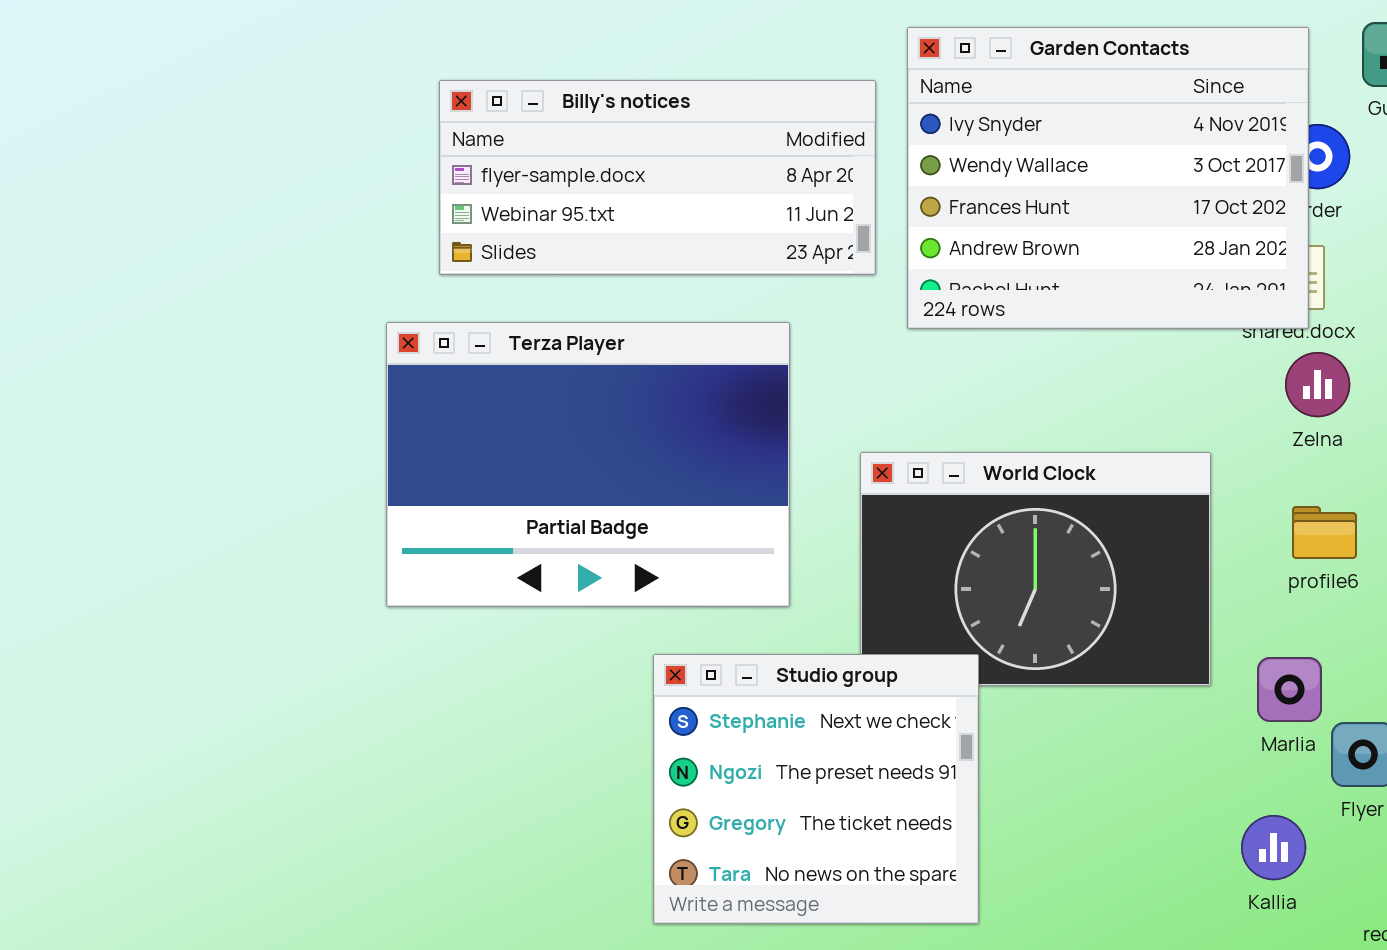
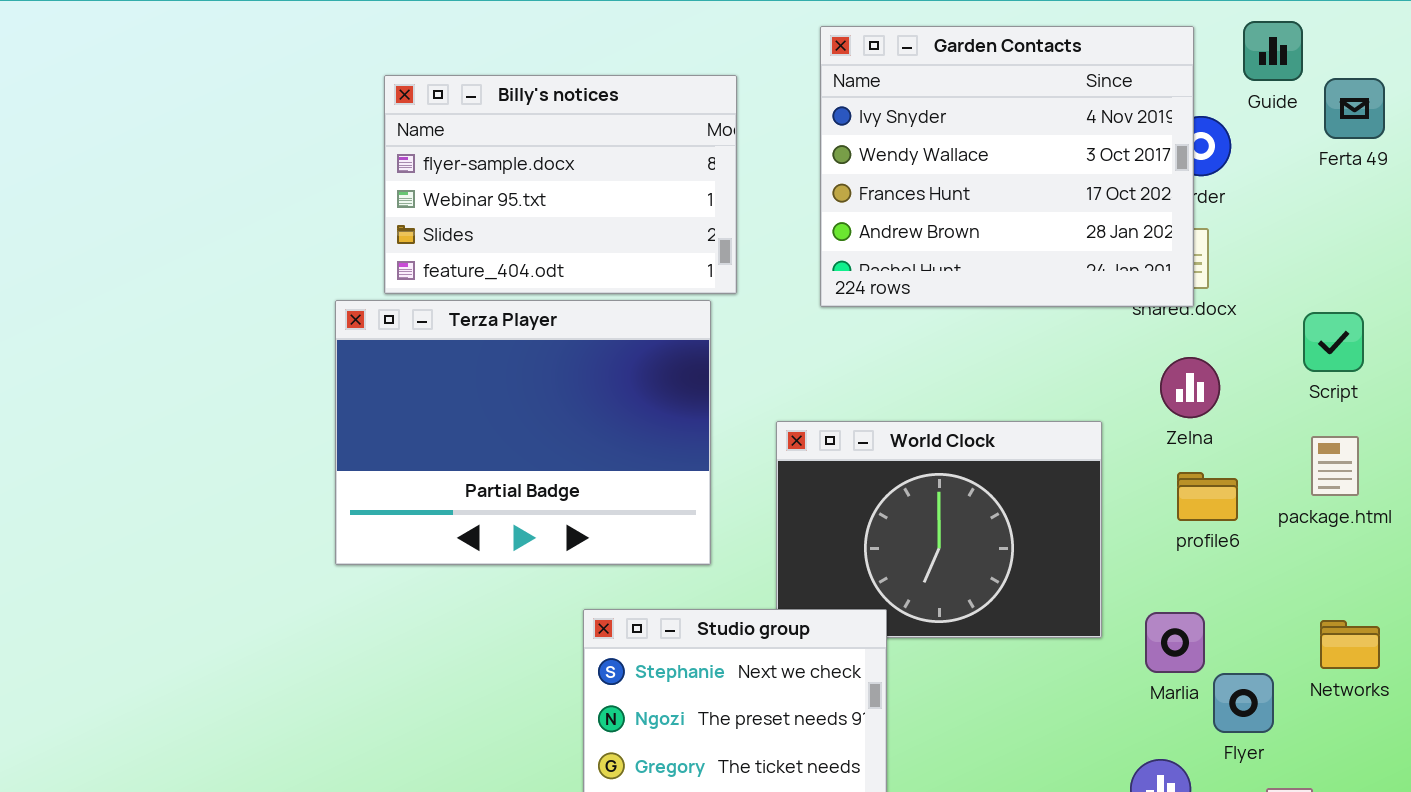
Billy's notices: [439,80,876,275] -> [384,75,737,294], resized
Zelna: [1285,352,1350,417] -> [1160,357,1220,418], moved

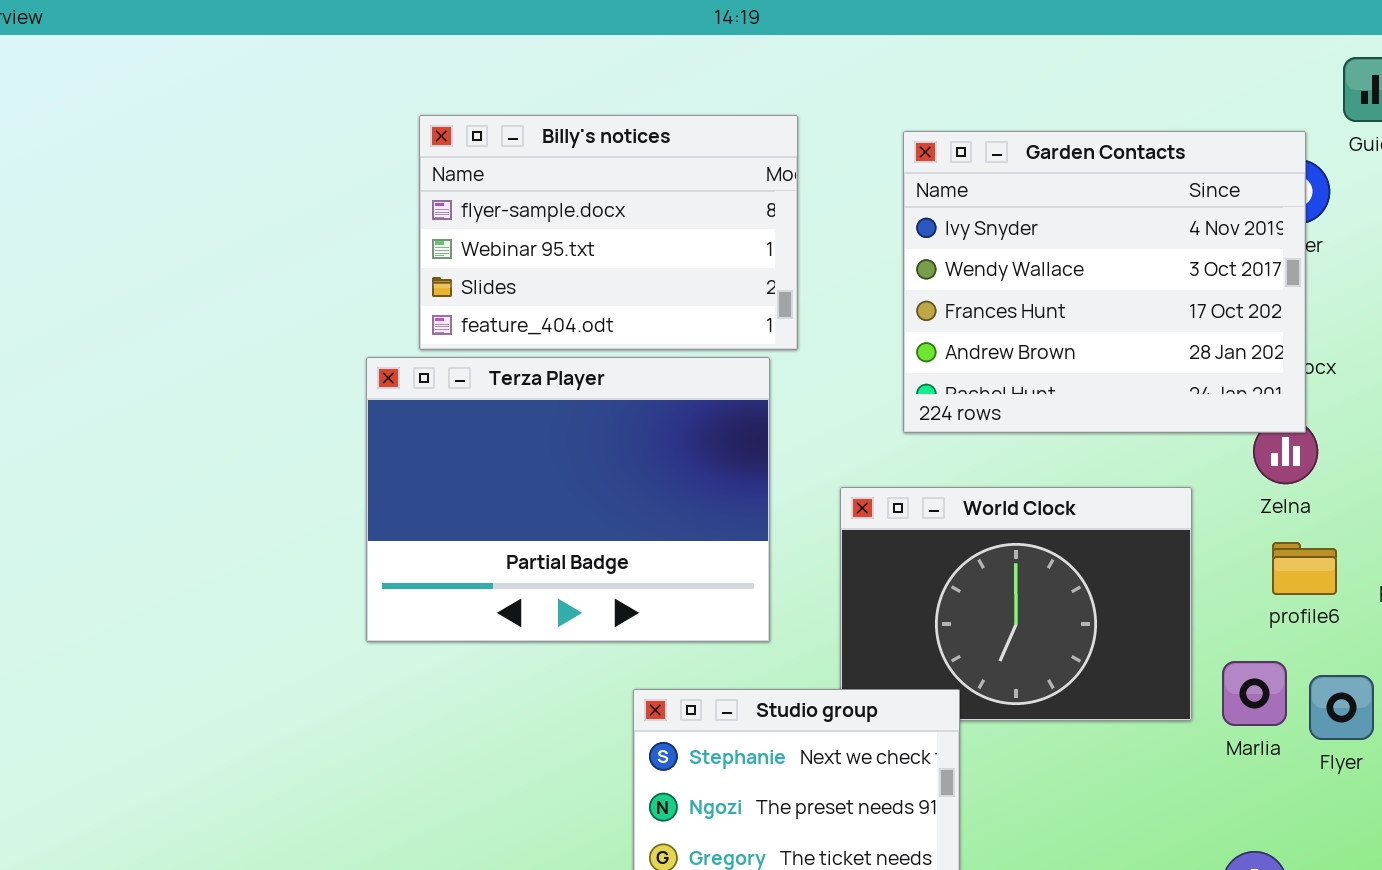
Garden Contacts: [820,26,1194,307] -> [903,131,1306,433], moved
Marlia: [1145,612,1205,673] -> [1222,661,1287,726], moved
Flyer: [1213,673,1274,733] -> [1309,675,1374,740], moved

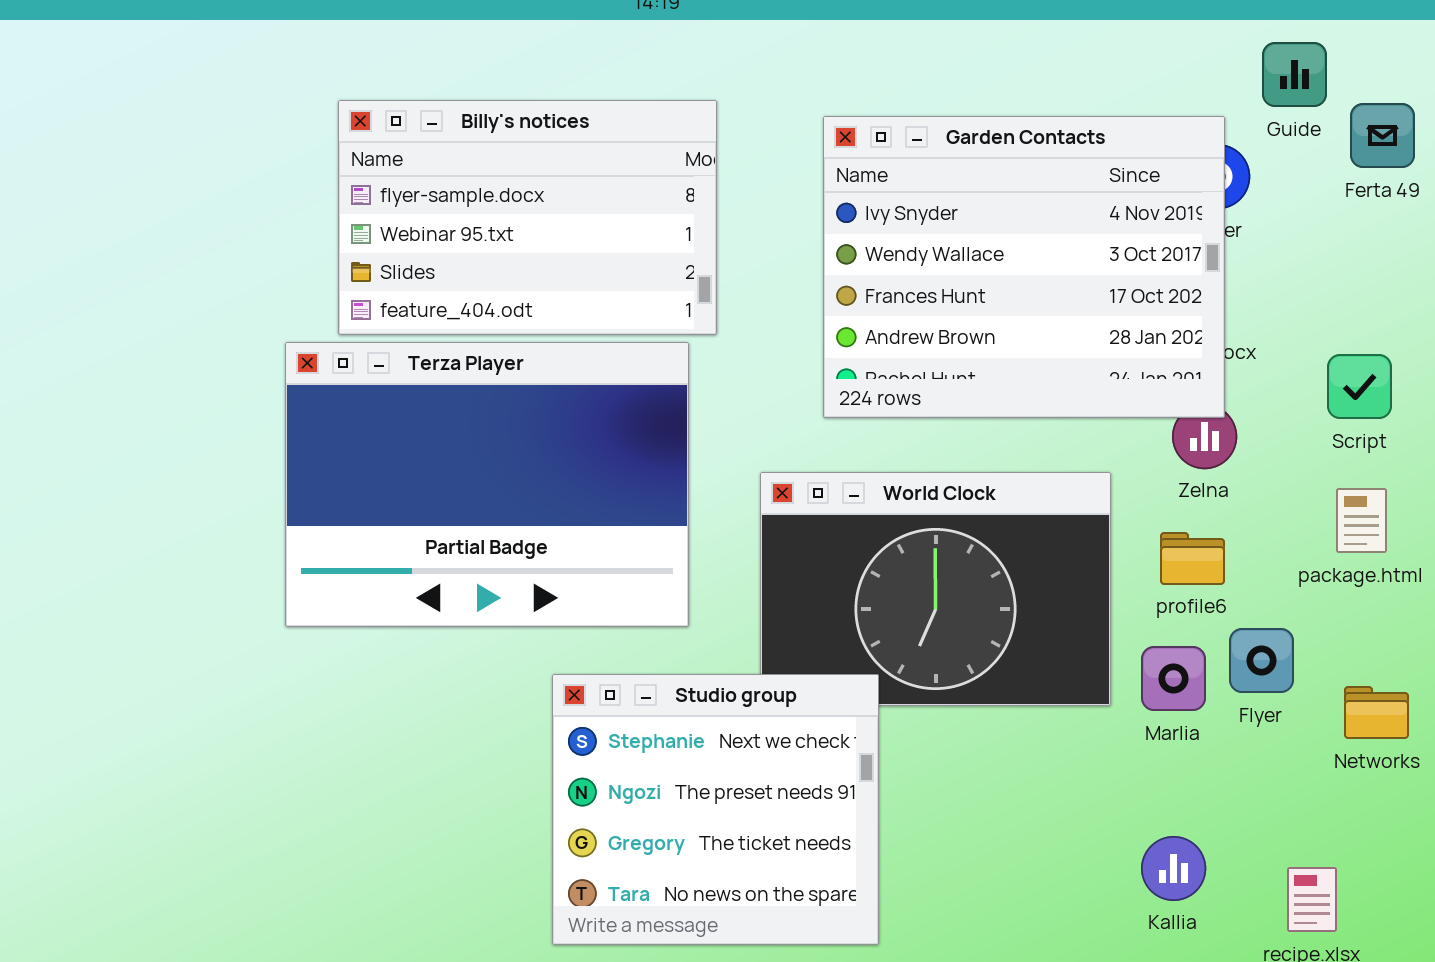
profile6: [1272,542,1337,595] -> [1160,532,1225,585], moved
Flyer: [1309,675,1374,740] -> [1229,628,1294,693], moved

